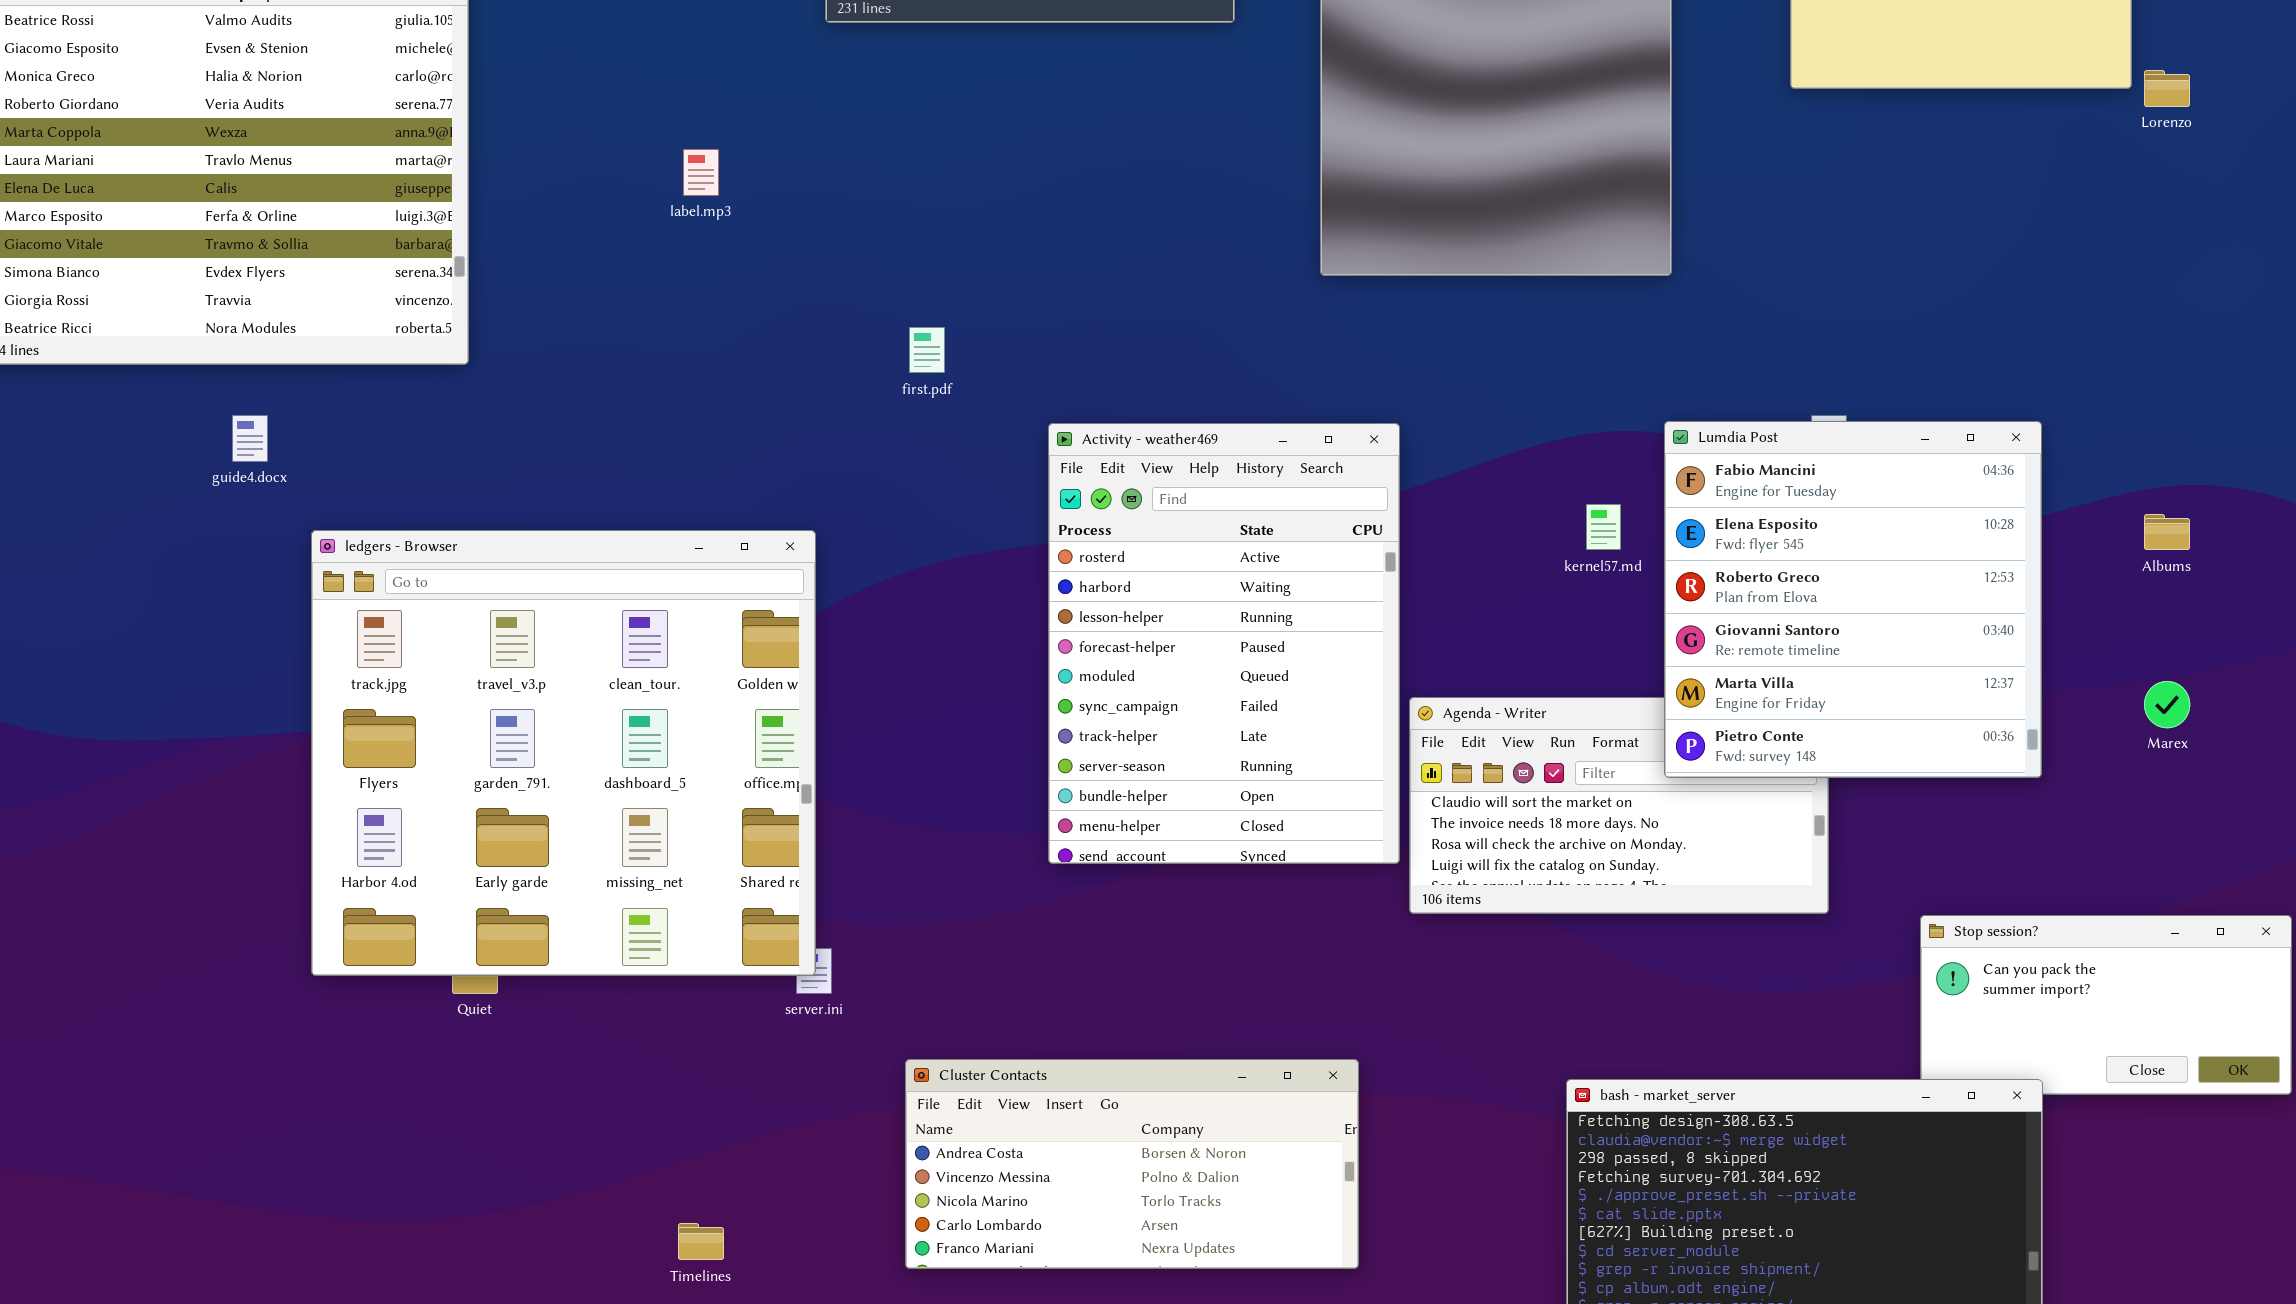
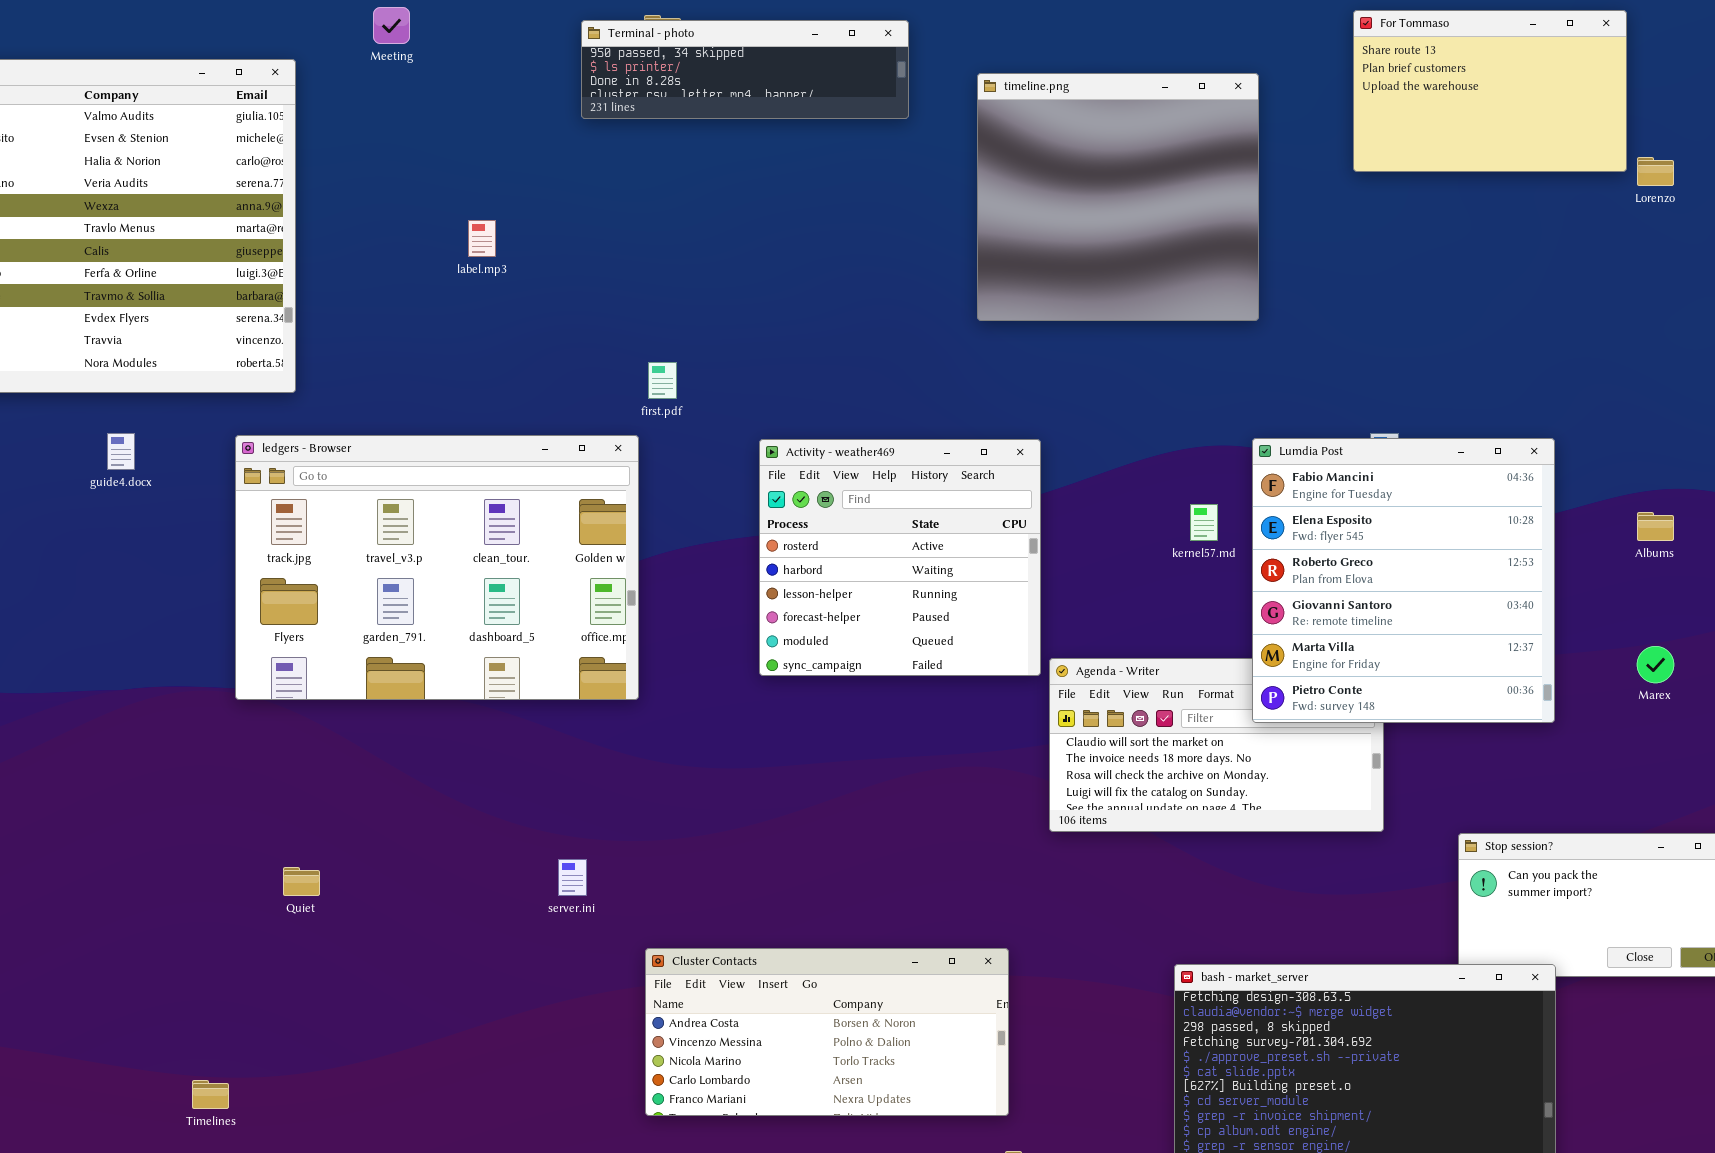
Activity - weather469: [1048,423,1400,864] -> [759,439,1041,676], resized
ledgers - Browser: [311,530,816,976] -> [235,435,639,700], moved, resized
Timelines: [678,1223,724,1260] -> [192,1080,229,1109], moved

